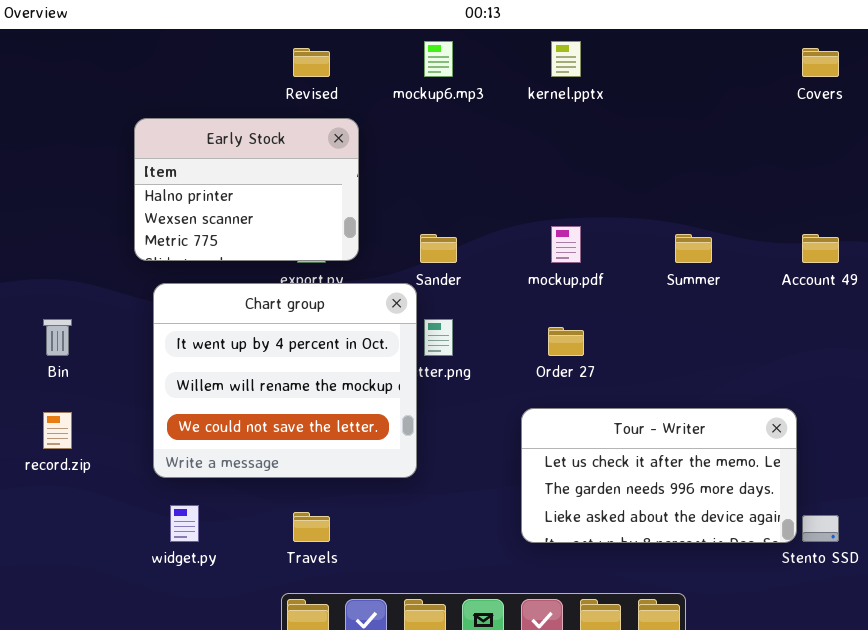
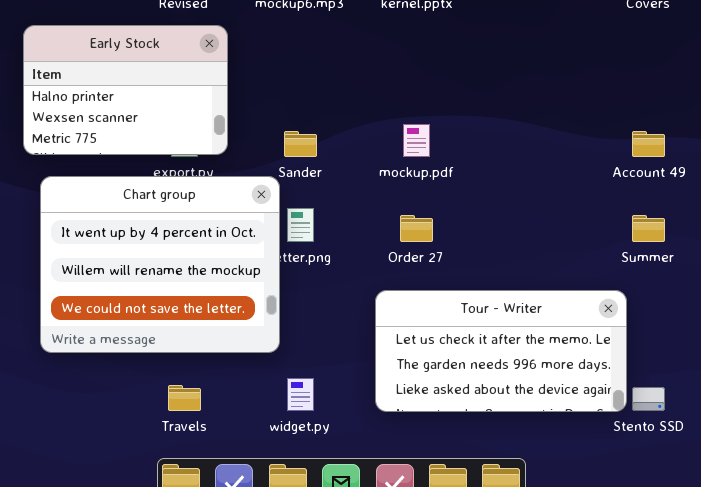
Summer: [675,234,712,263] -> [632,215,665,242], moved
widget.py: [170,505,199,542] -> [287,378,314,411], moved

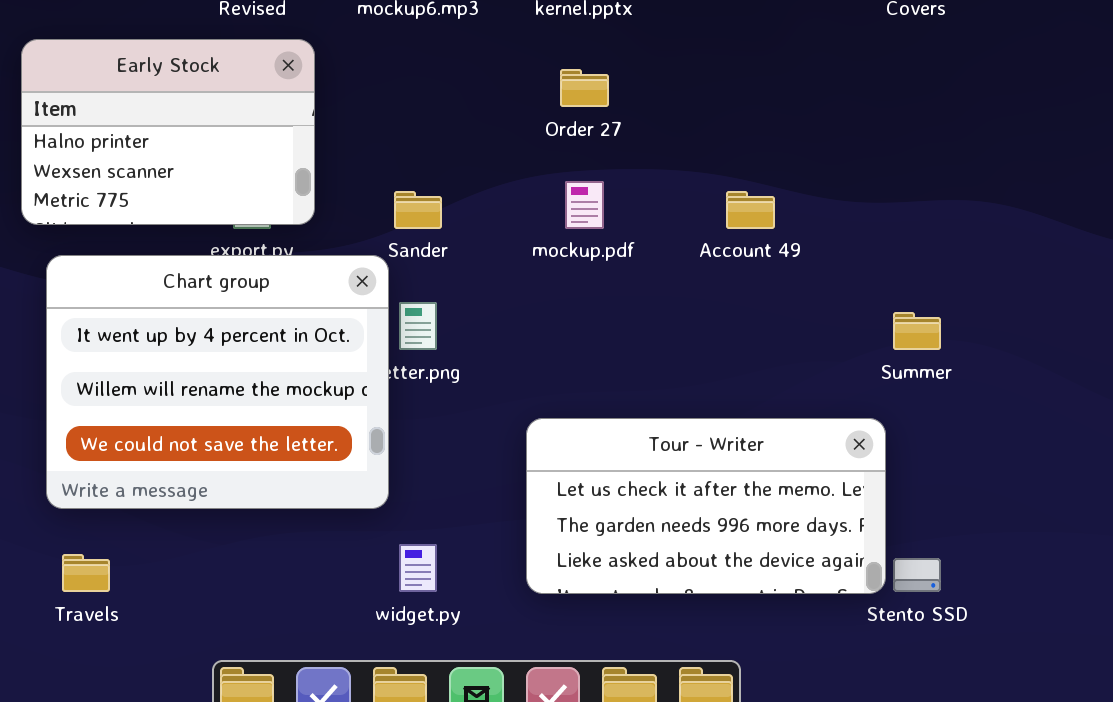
Account 49: [632,131,665,157] -> [726,191,775,229], moved
Order 27: [400,215,433,242] -> [560,69,609,107], moved
Travels: [168,385,201,411] -> [62,554,110,592], moved

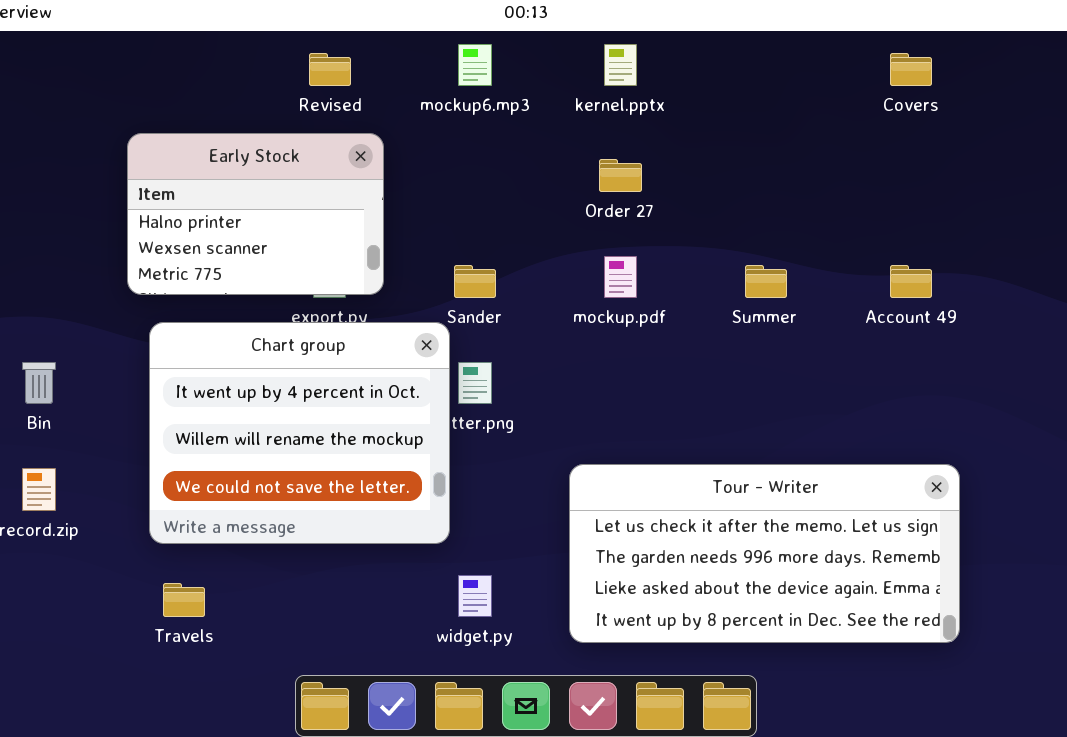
Account 49: [726,191,775,229] -> [890,265,932,298], moved
Summer: [893,312,941,350] -> [745,265,787,298], moved
Tour - Writer: [526,418,886,594] -> [569,464,960,643], resized

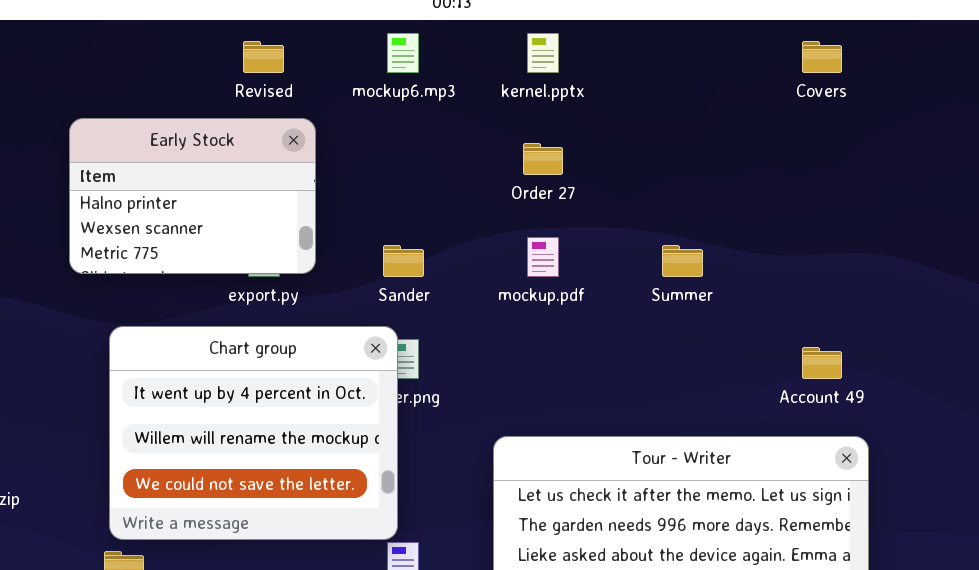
Account 49: [890,265,932,298] -> [802,347,842,379], moved
Chart group: [149,322,450,544] -> [109,326,398,540], moved

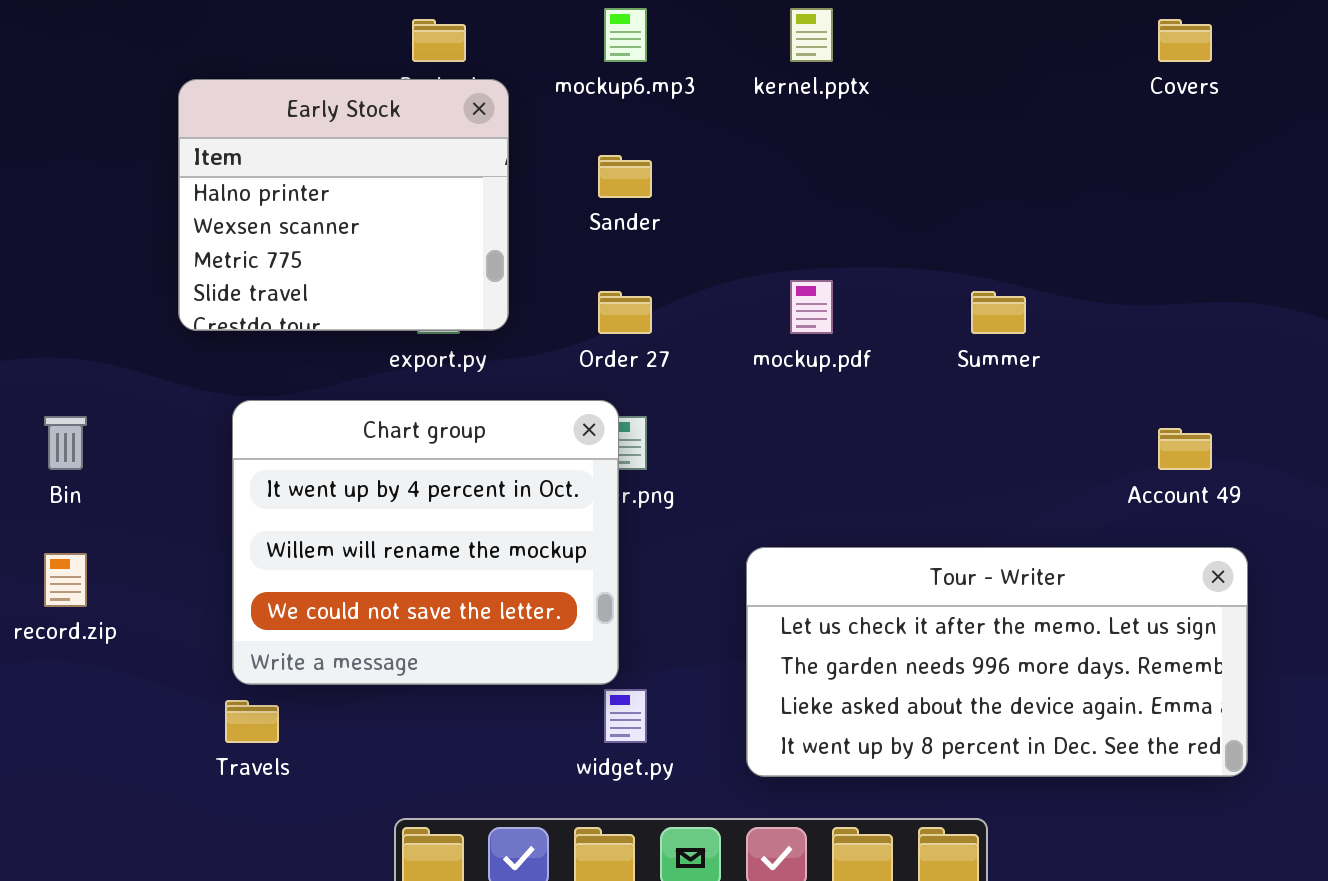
Early Stock: [69,118,316,274] -> [178,79,509,331], resized
Order 27: [523,143,563,175] -> [598,291,652,334], moved
Sander: [383,245,424,277] -> [598,155,652,198], moved

